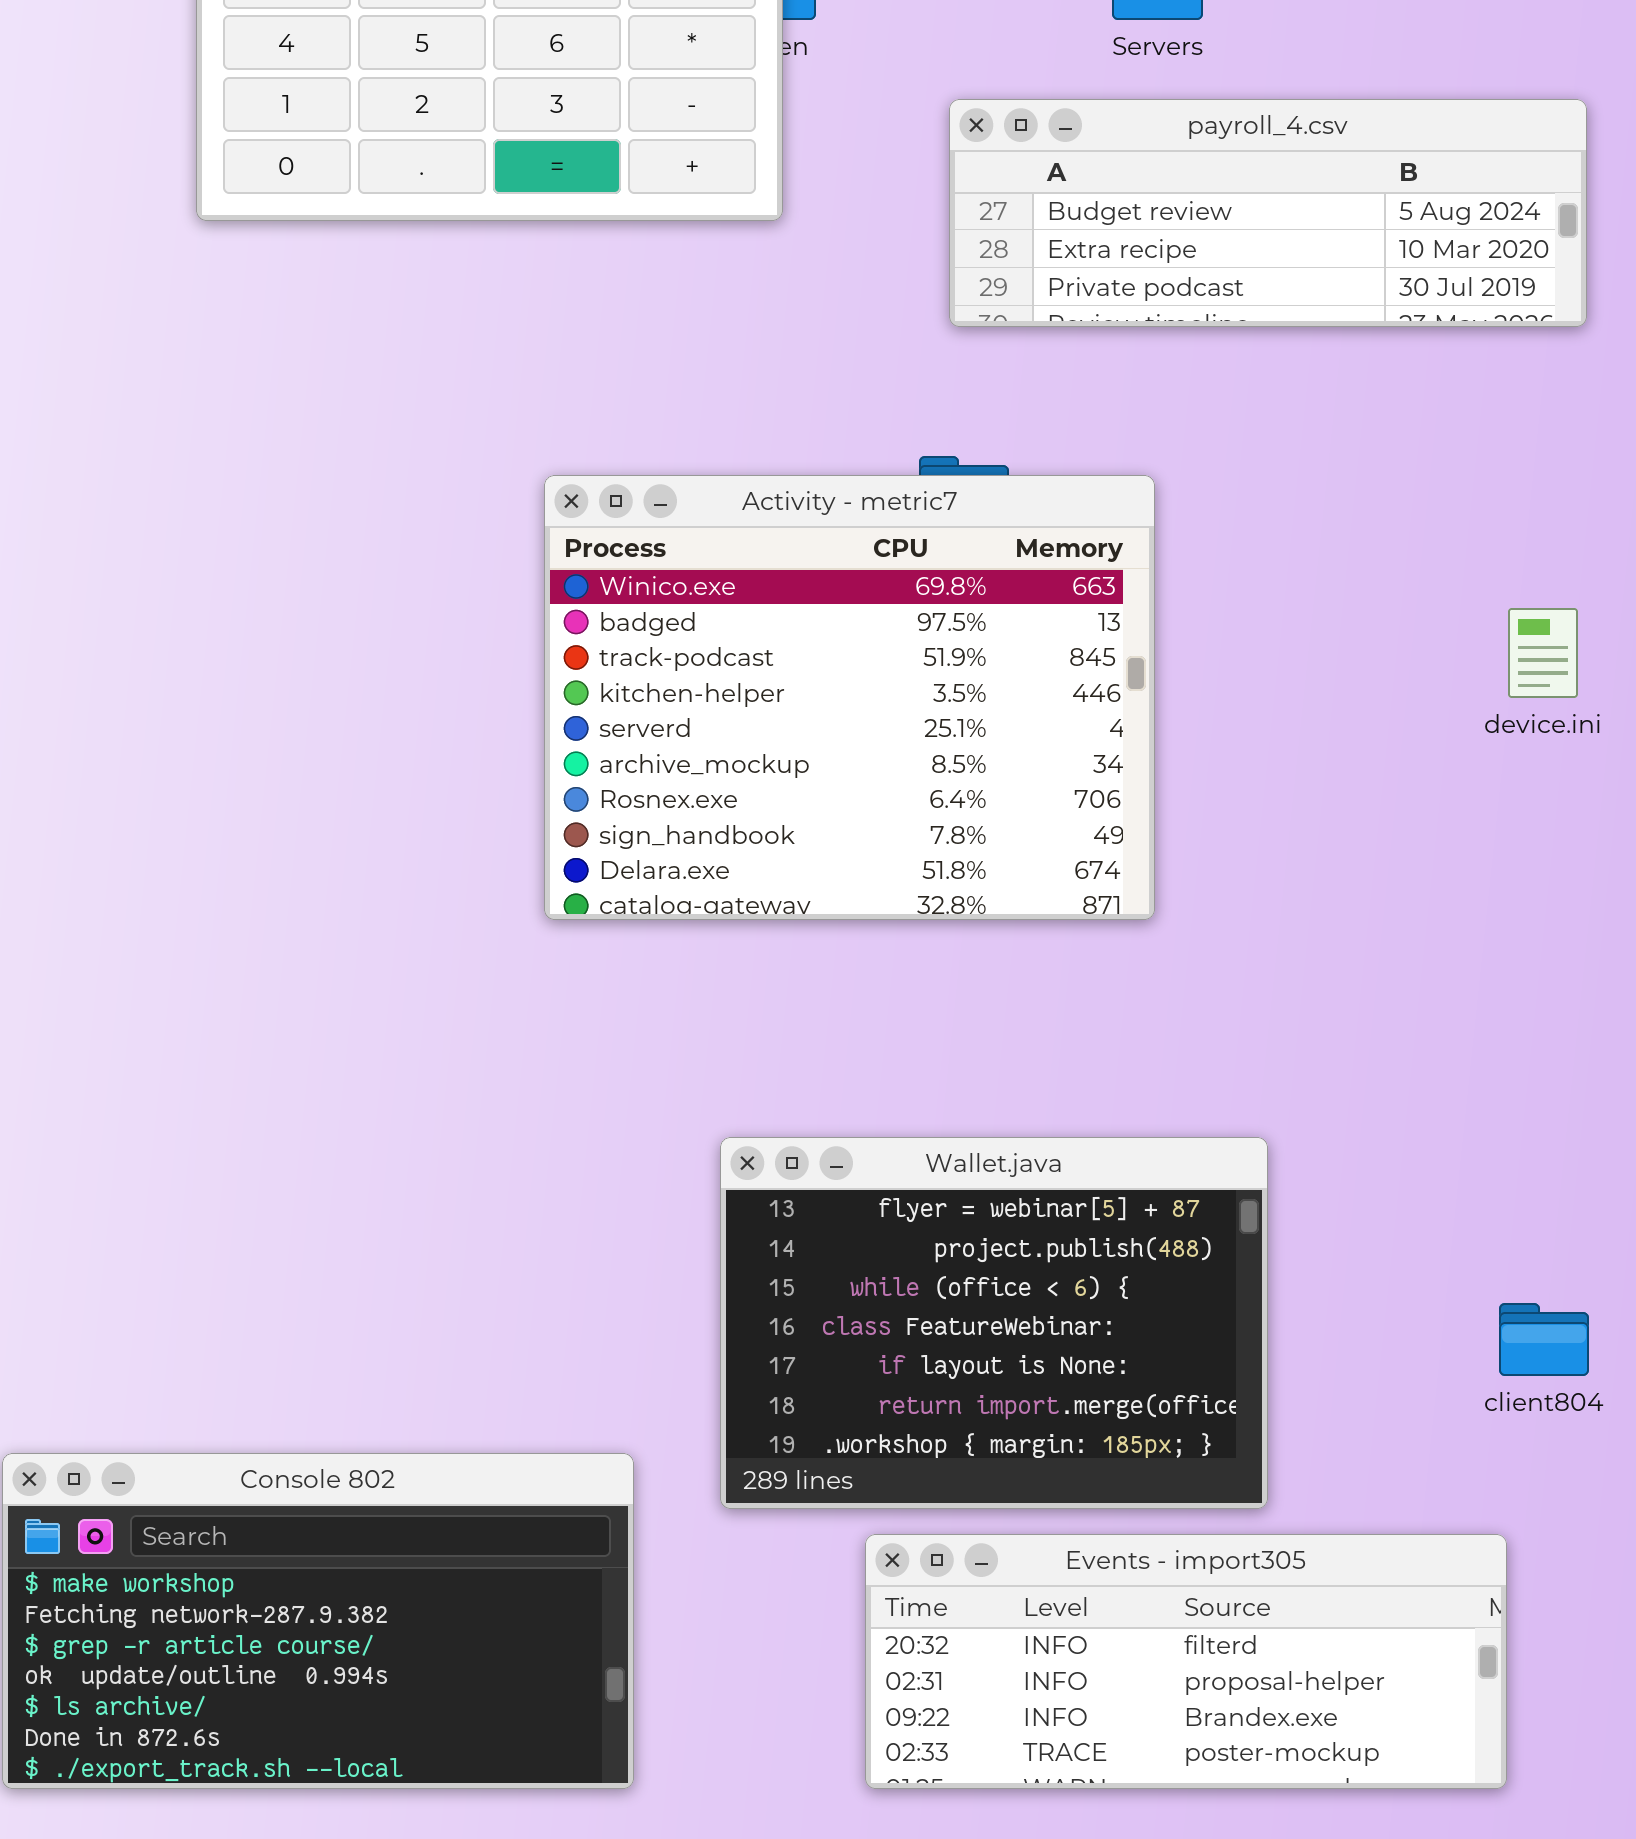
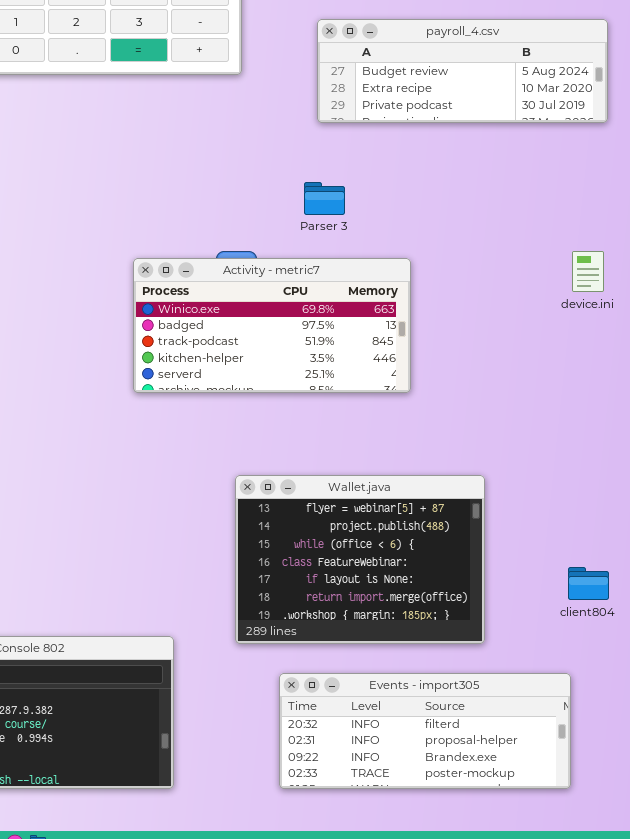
Activity - metric7: [544,475,1155,920] -> [133,258,411,393], resized
Wallet.java: [720,1137,1268,1509] -> [235,475,485,644], moved

